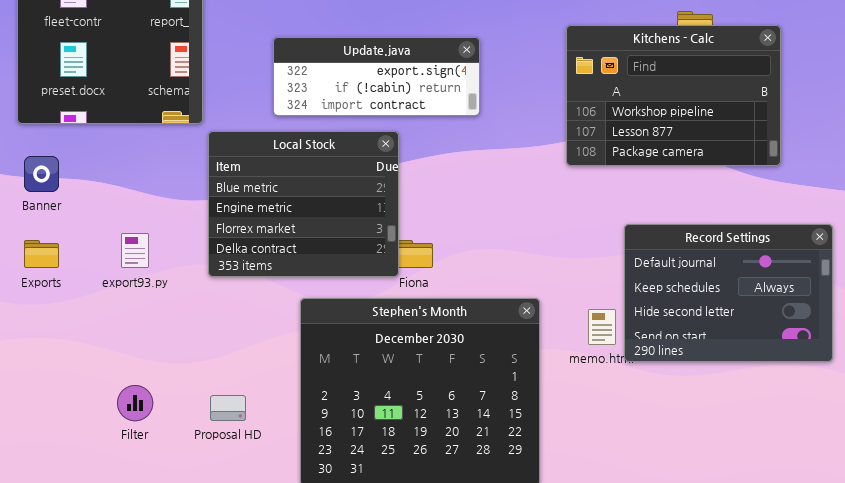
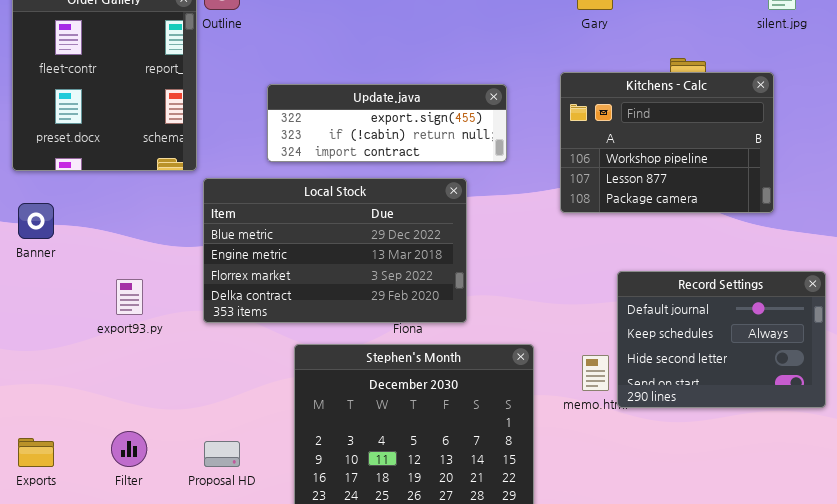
Update.java: [273,37,480,116] -> [267,84,507,162], resized
Local Stock: [208,131,399,277] -> [203,178,467,323], resized
Exports: [24,240,59,268] -> [18,438,54,467], moved

